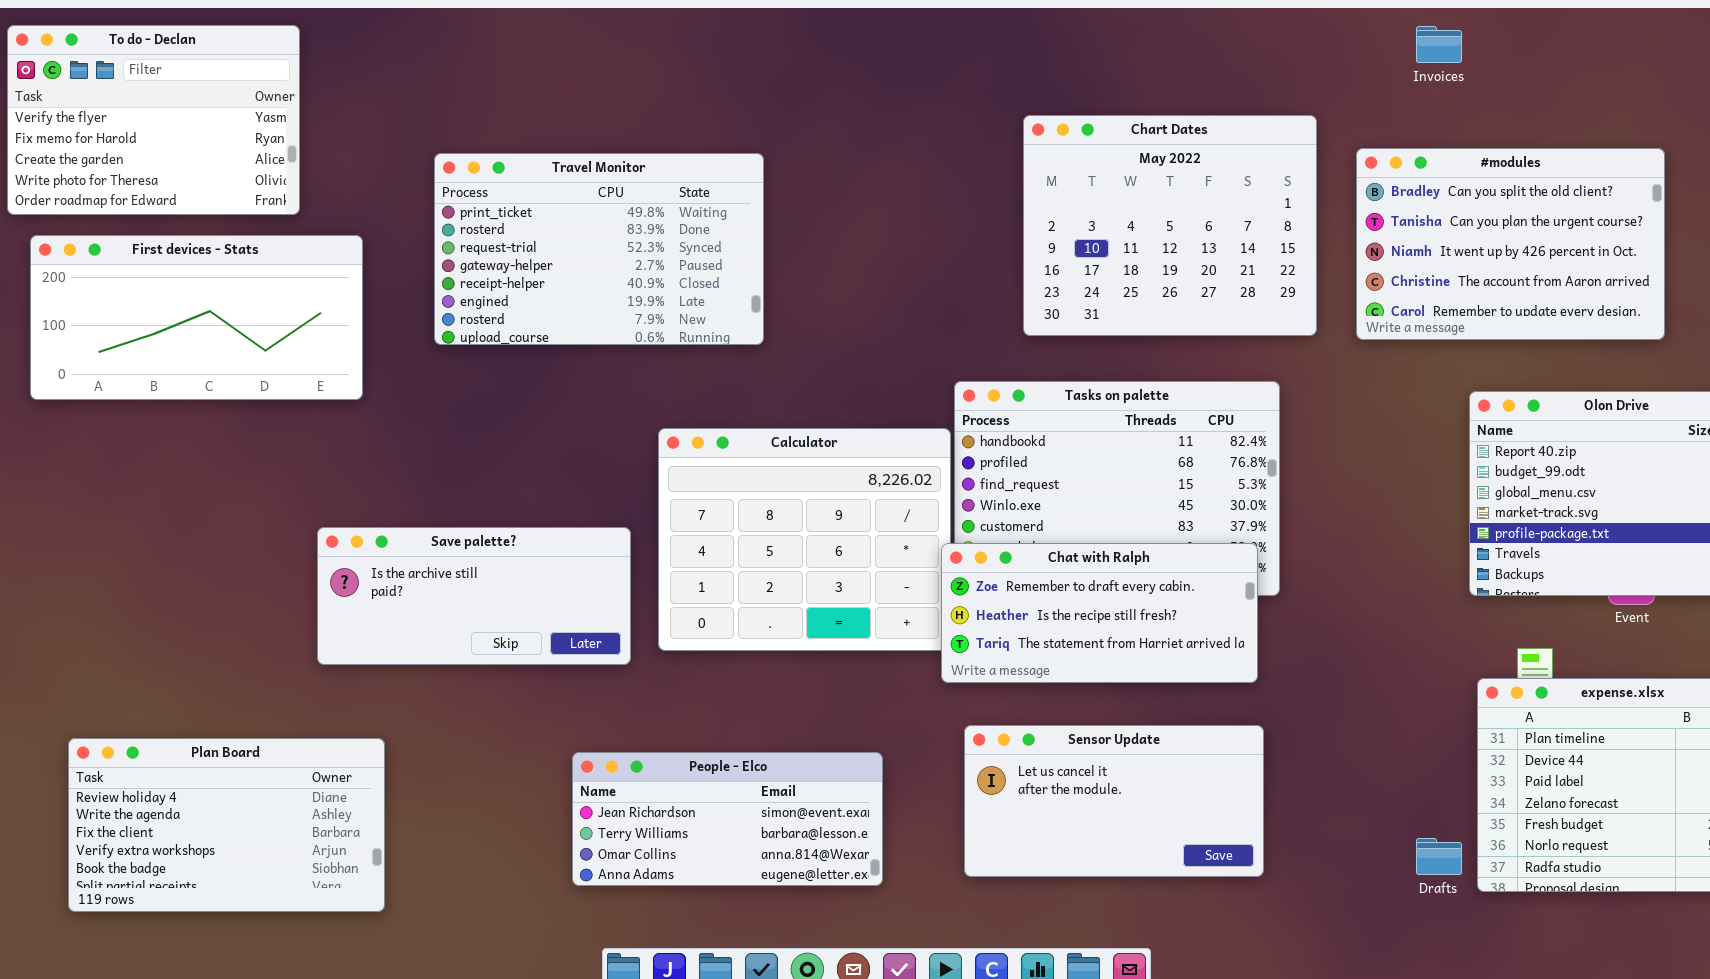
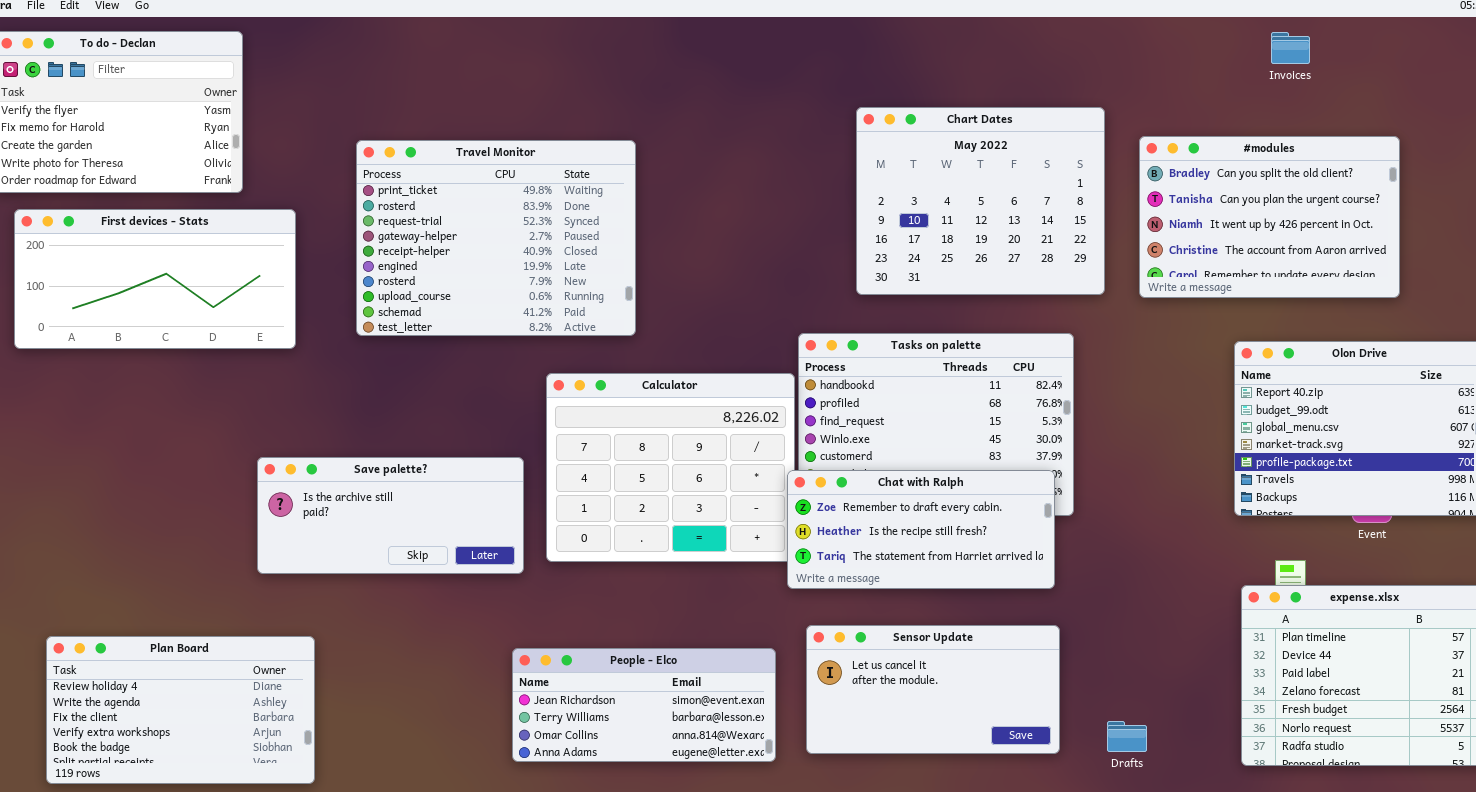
Invoices: [1416,26,1462,63] -> [1271,32,1310,64], moved
Travel Monitor: [434,153,764,345] -> [356,140,636,336], resized
People - Elco: [572,752,883,886] -> [512,648,776,762], moved
Drafts: [1416,838,1462,875] -> [1107,721,1147,752], moved

